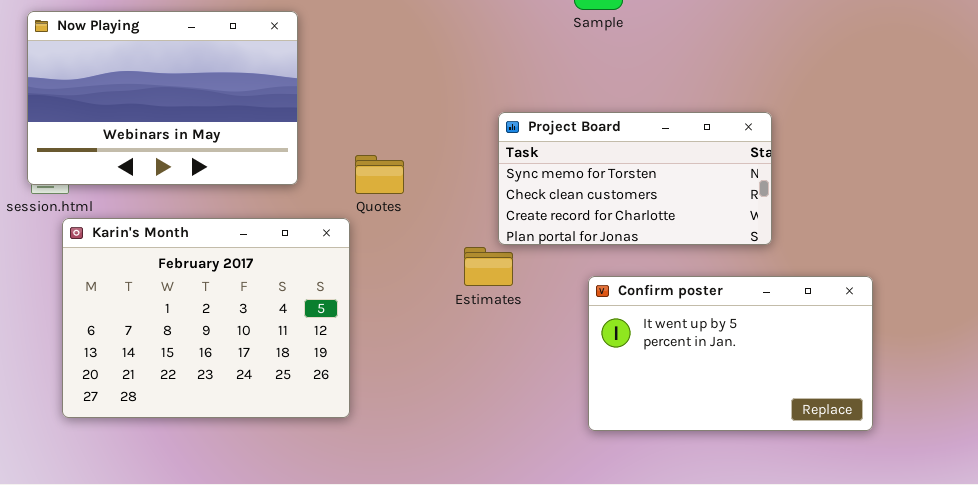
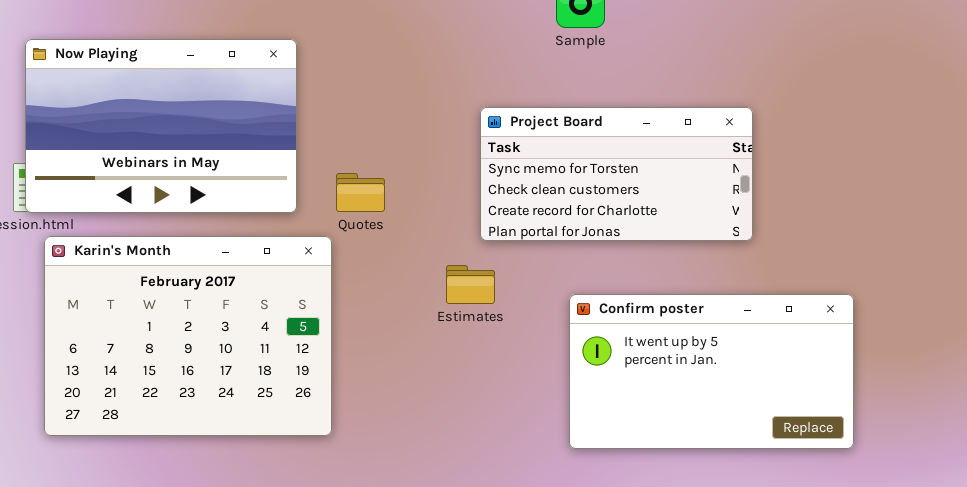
Now Playing: [27,11,298,185] -> [25,39,297,213], moved
Project Board: [498,112,772,245] -> [480,107,753,241], moved

